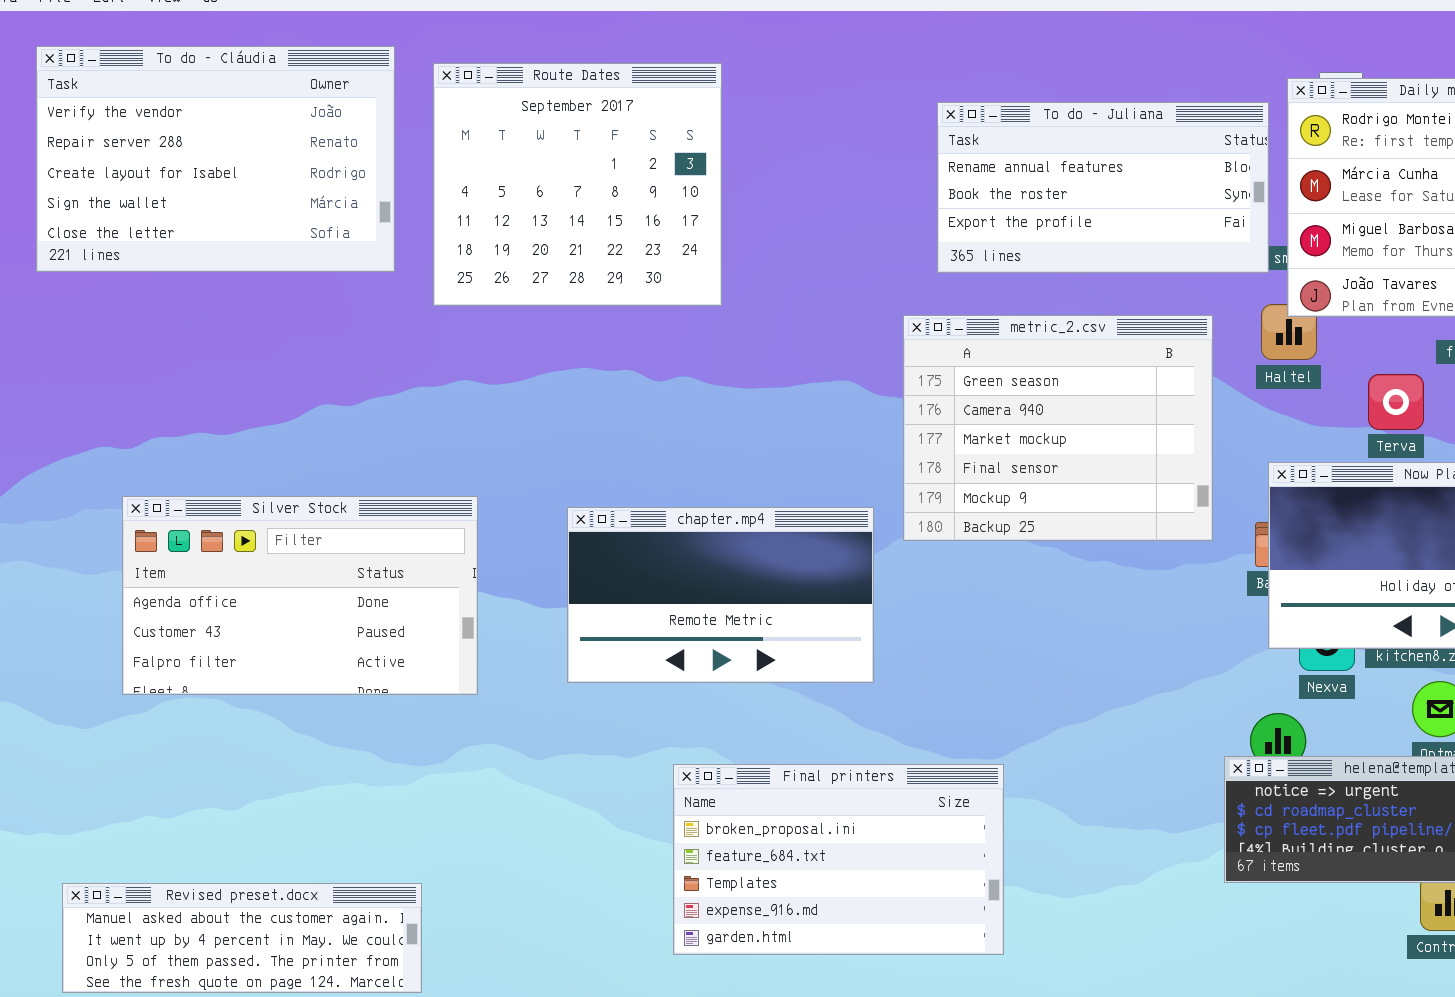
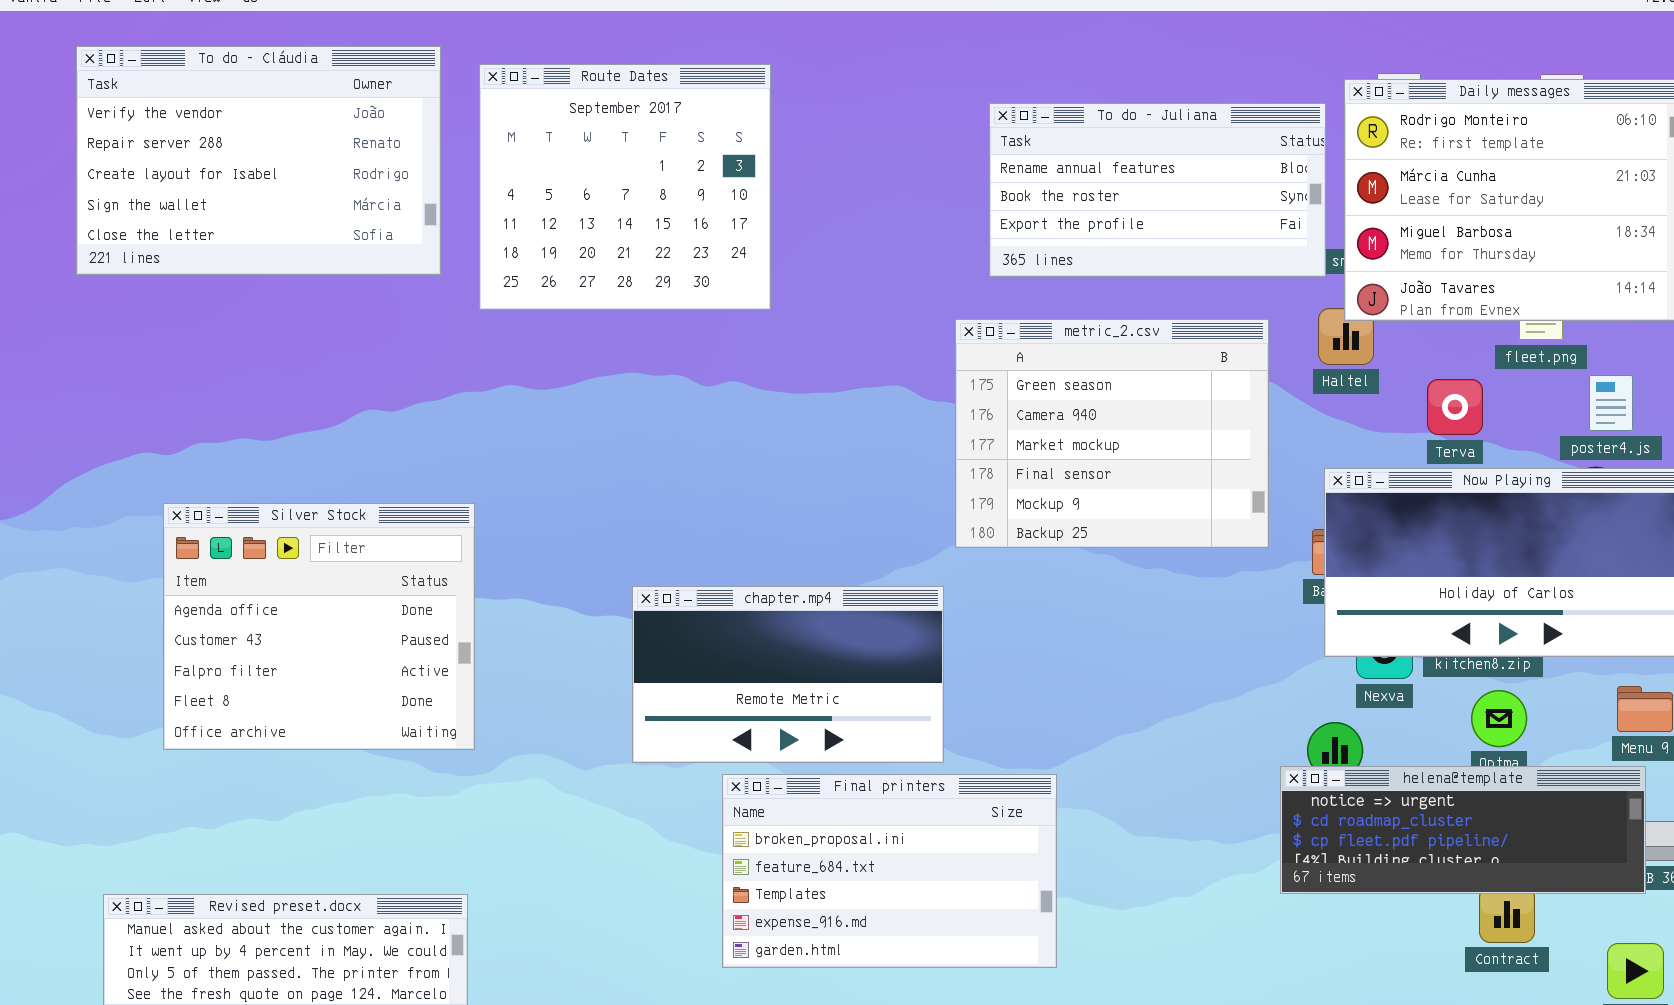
Silver Stock: [122,496,478,695] -> [163,503,475,750], resized
chapter.mp4: [567,507,874,683] -> [632,586,944,763], moved

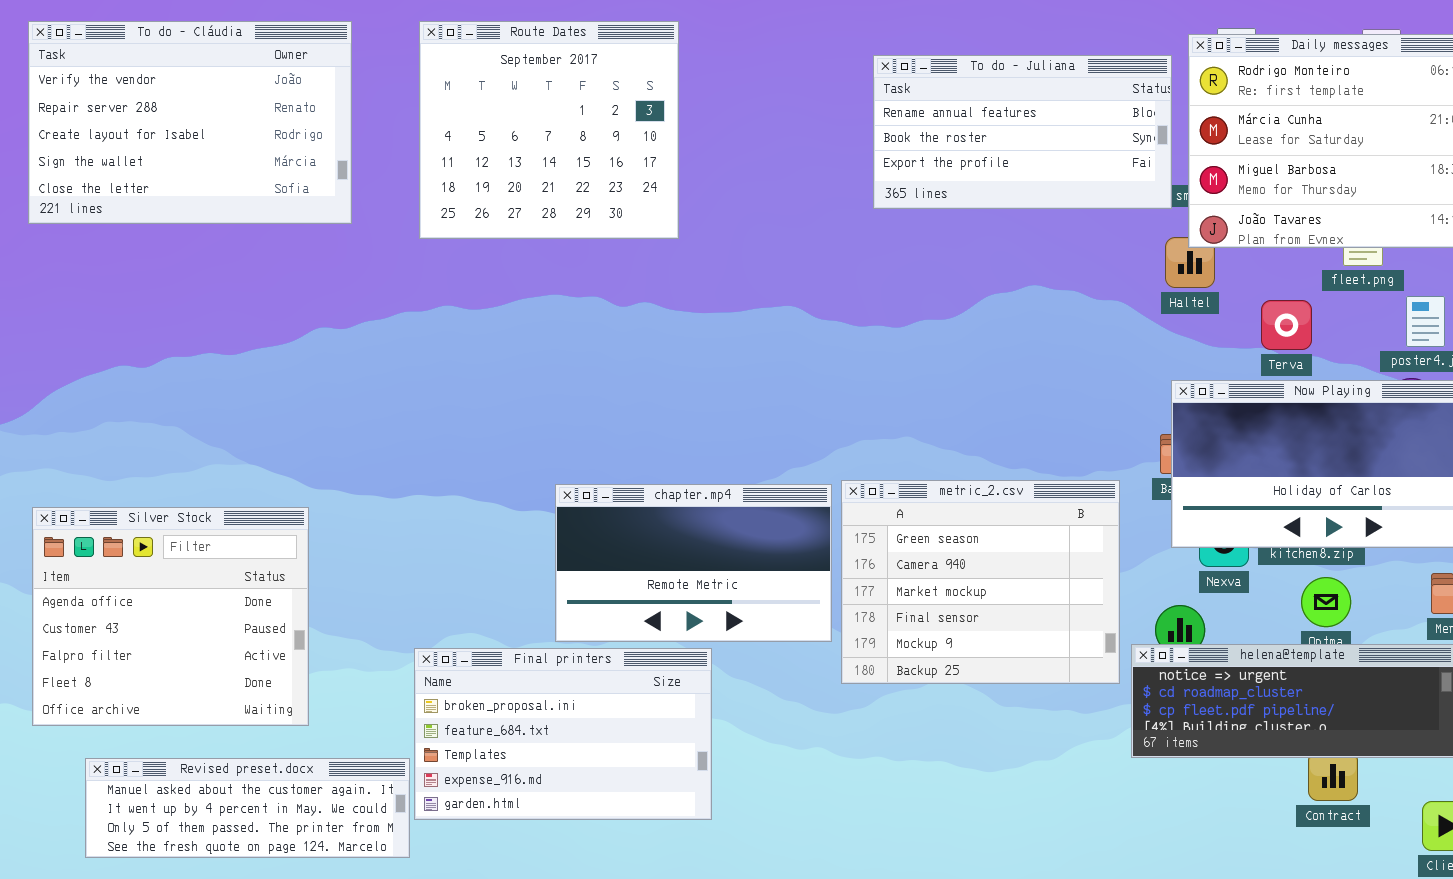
To do - Cláudia: [76,46,441,275] -> [28,21,352,224], moved
metric_2.csv: [955,319,1269,548] -> [841,480,1120,684], moved
Silver Stock: [163,503,475,750] -> [32,507,309,726], moved
Final printers: [722,774,1057,968] -> [414,648,712,820], moved

